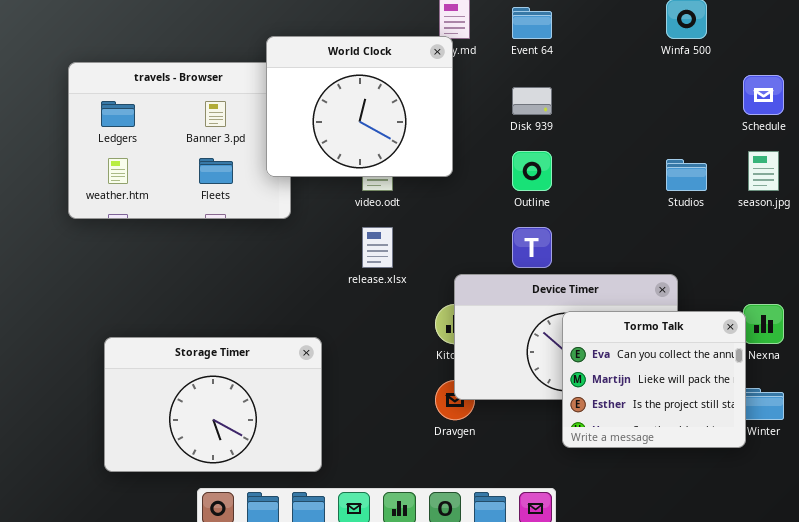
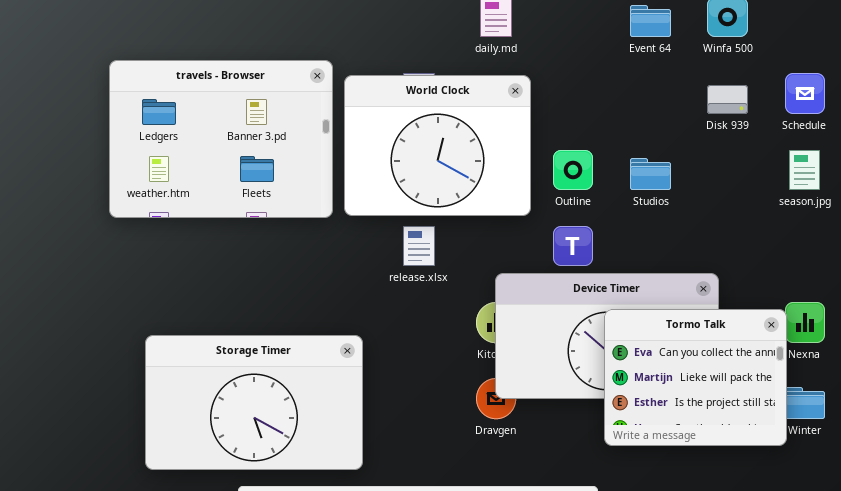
Event 64: [512,7,552,39] -> [630,5,671,37], moved
World Clock: [266,36,453,177] -> [344,75,531,216], moved
Disk 939: [512,87,552,115] -> [707,85,748,114], moved
Studios: [666,159,707,191] -> [630,158,671,190], moved

